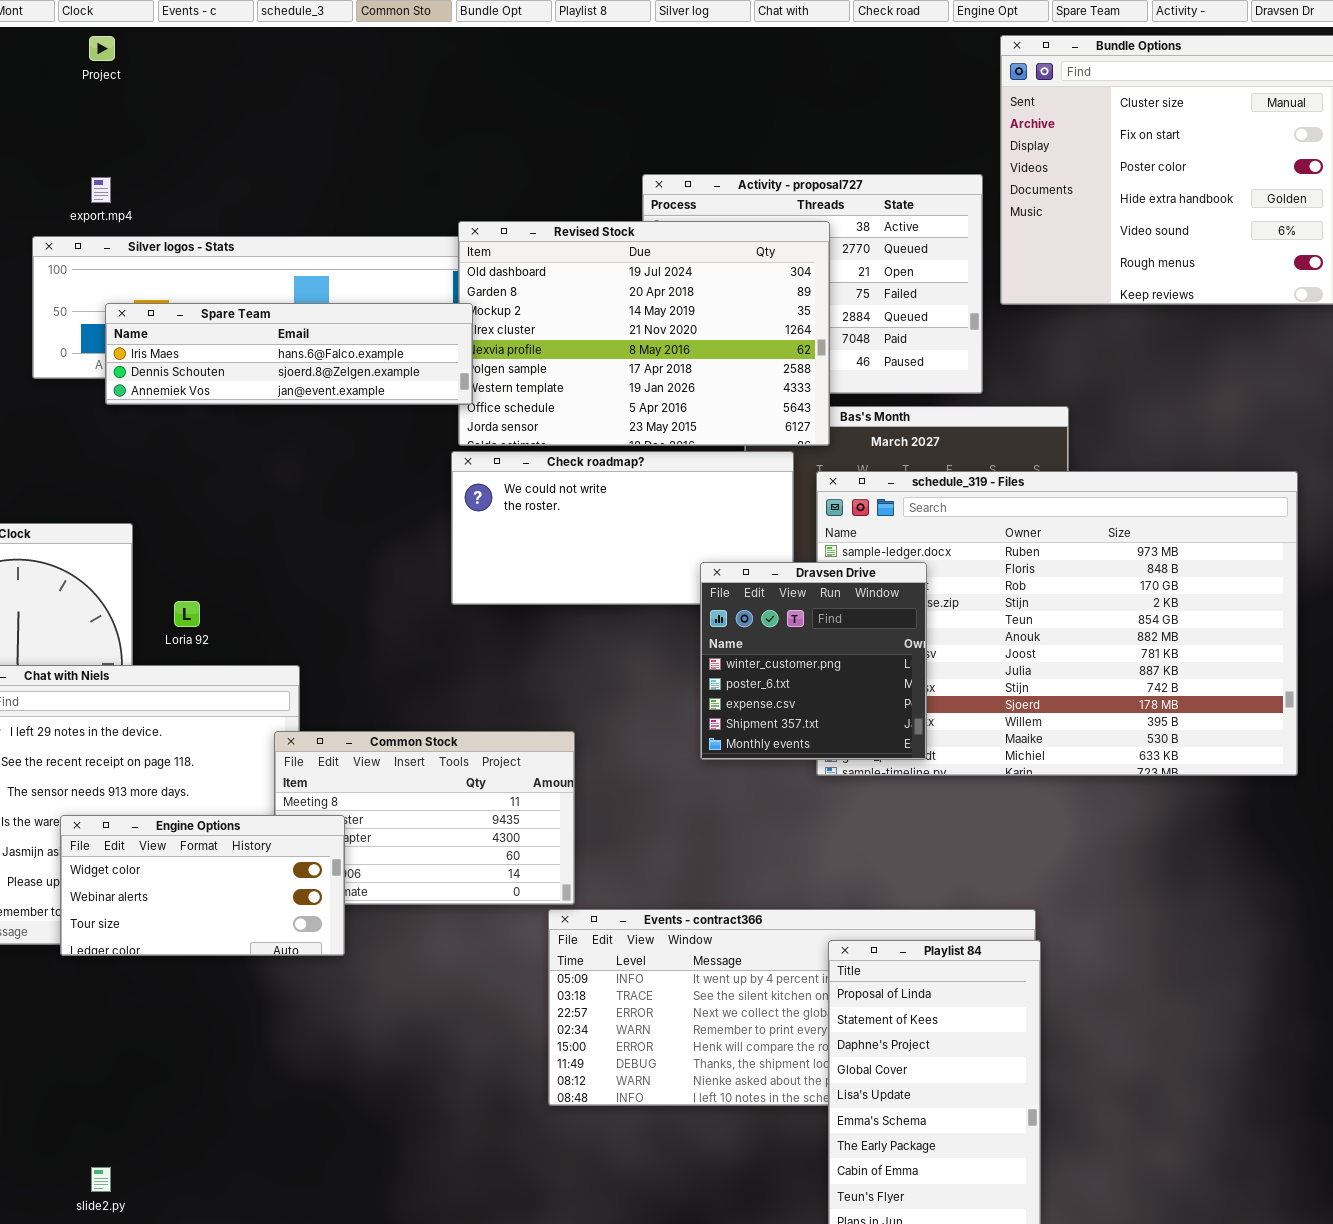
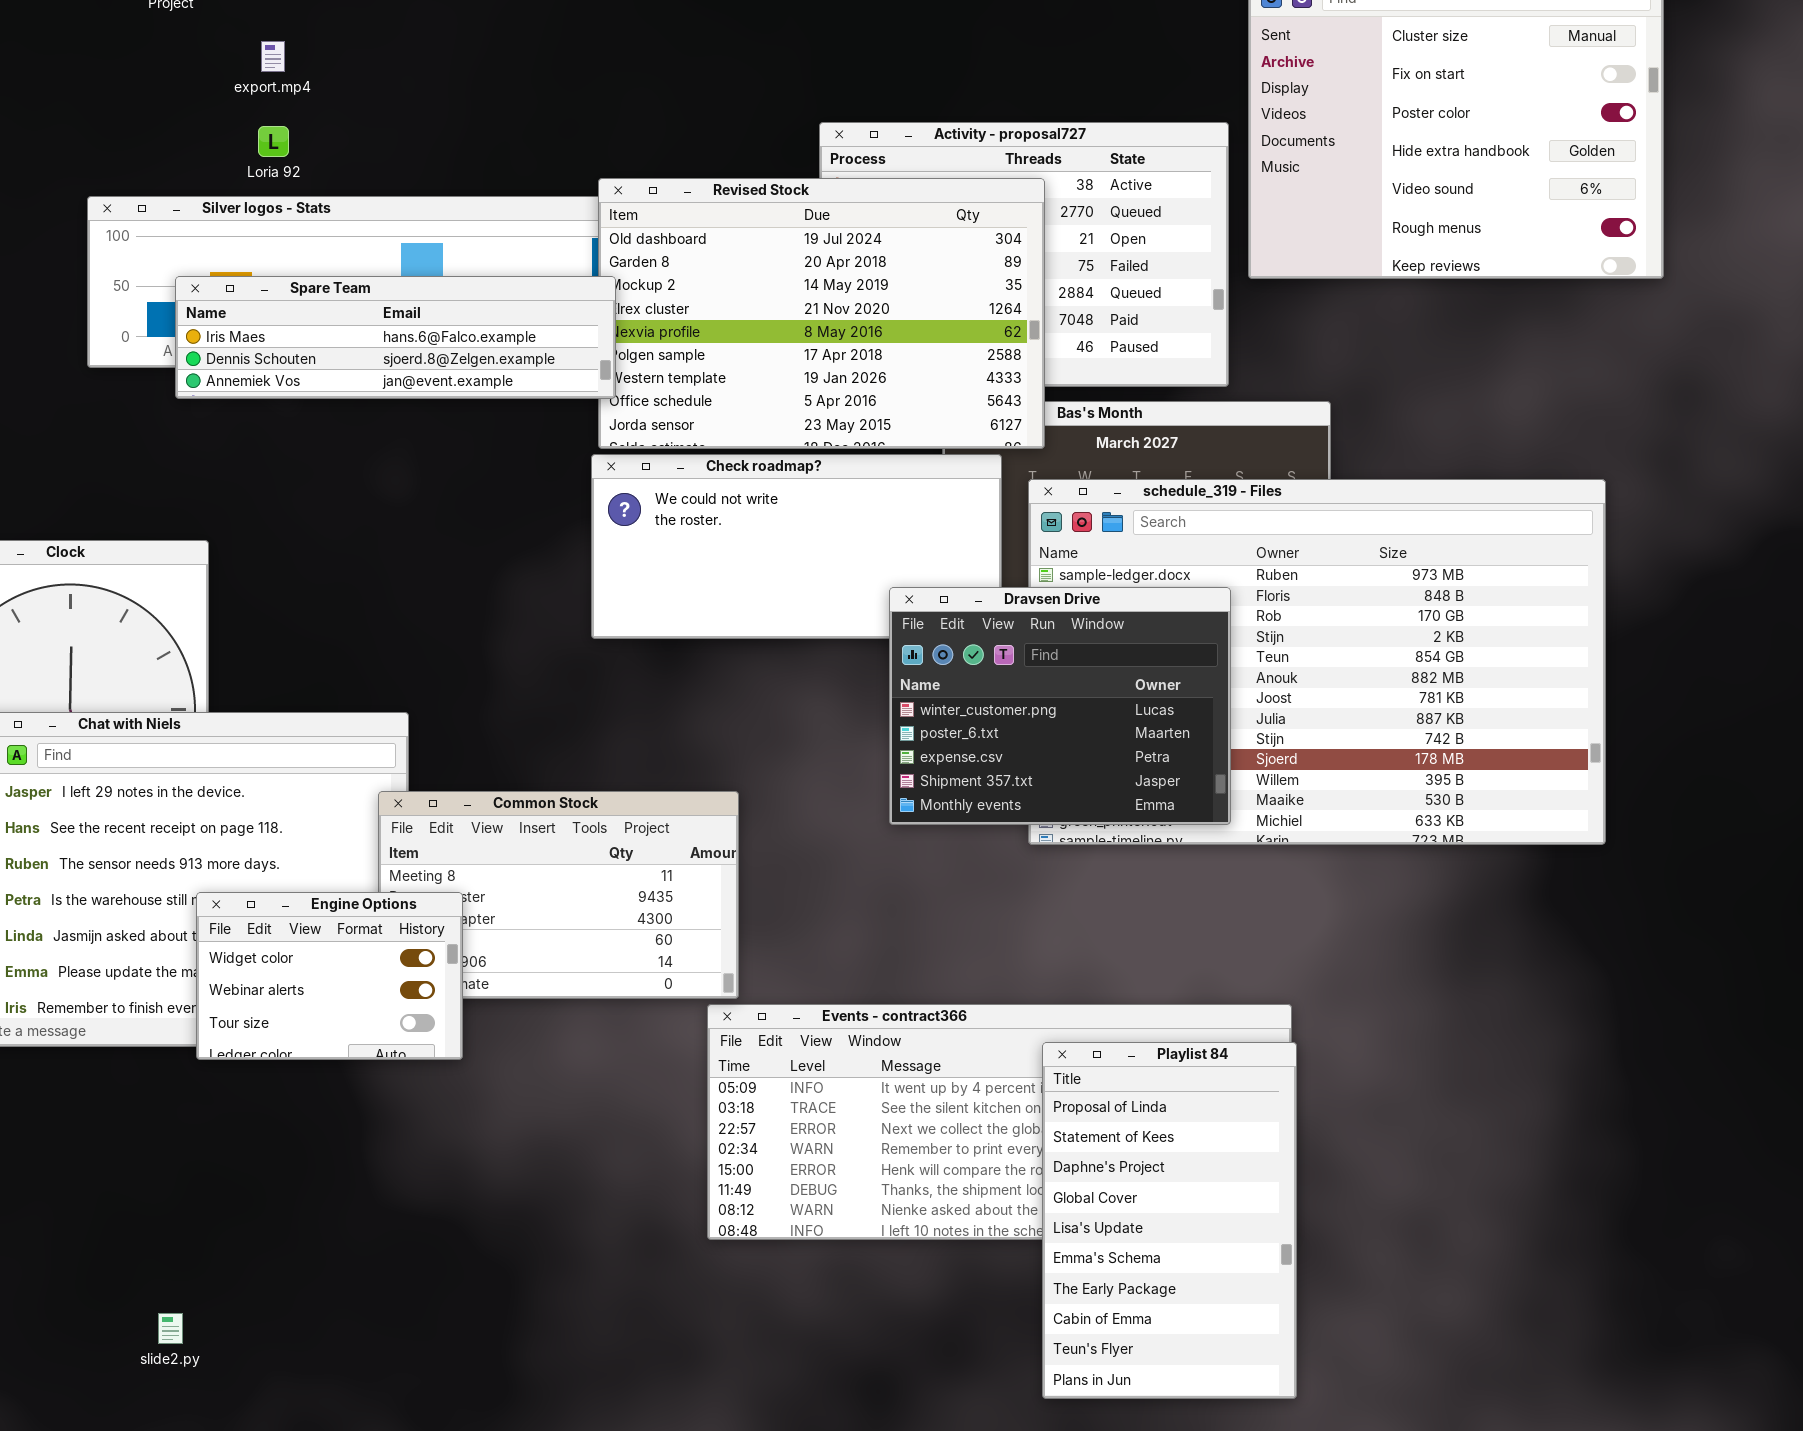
export.mp4: [91,177,111,203] -> [261,41,285,72], moved
Dravsen Drive: [700,562,927,760] -> [889,587,1231,825], resized
Loria 92: [174,601,200,627] -> [258,126,289,157], moved
Engine Options: [60,815,345,956] -> [196,892,463,1060], resized

